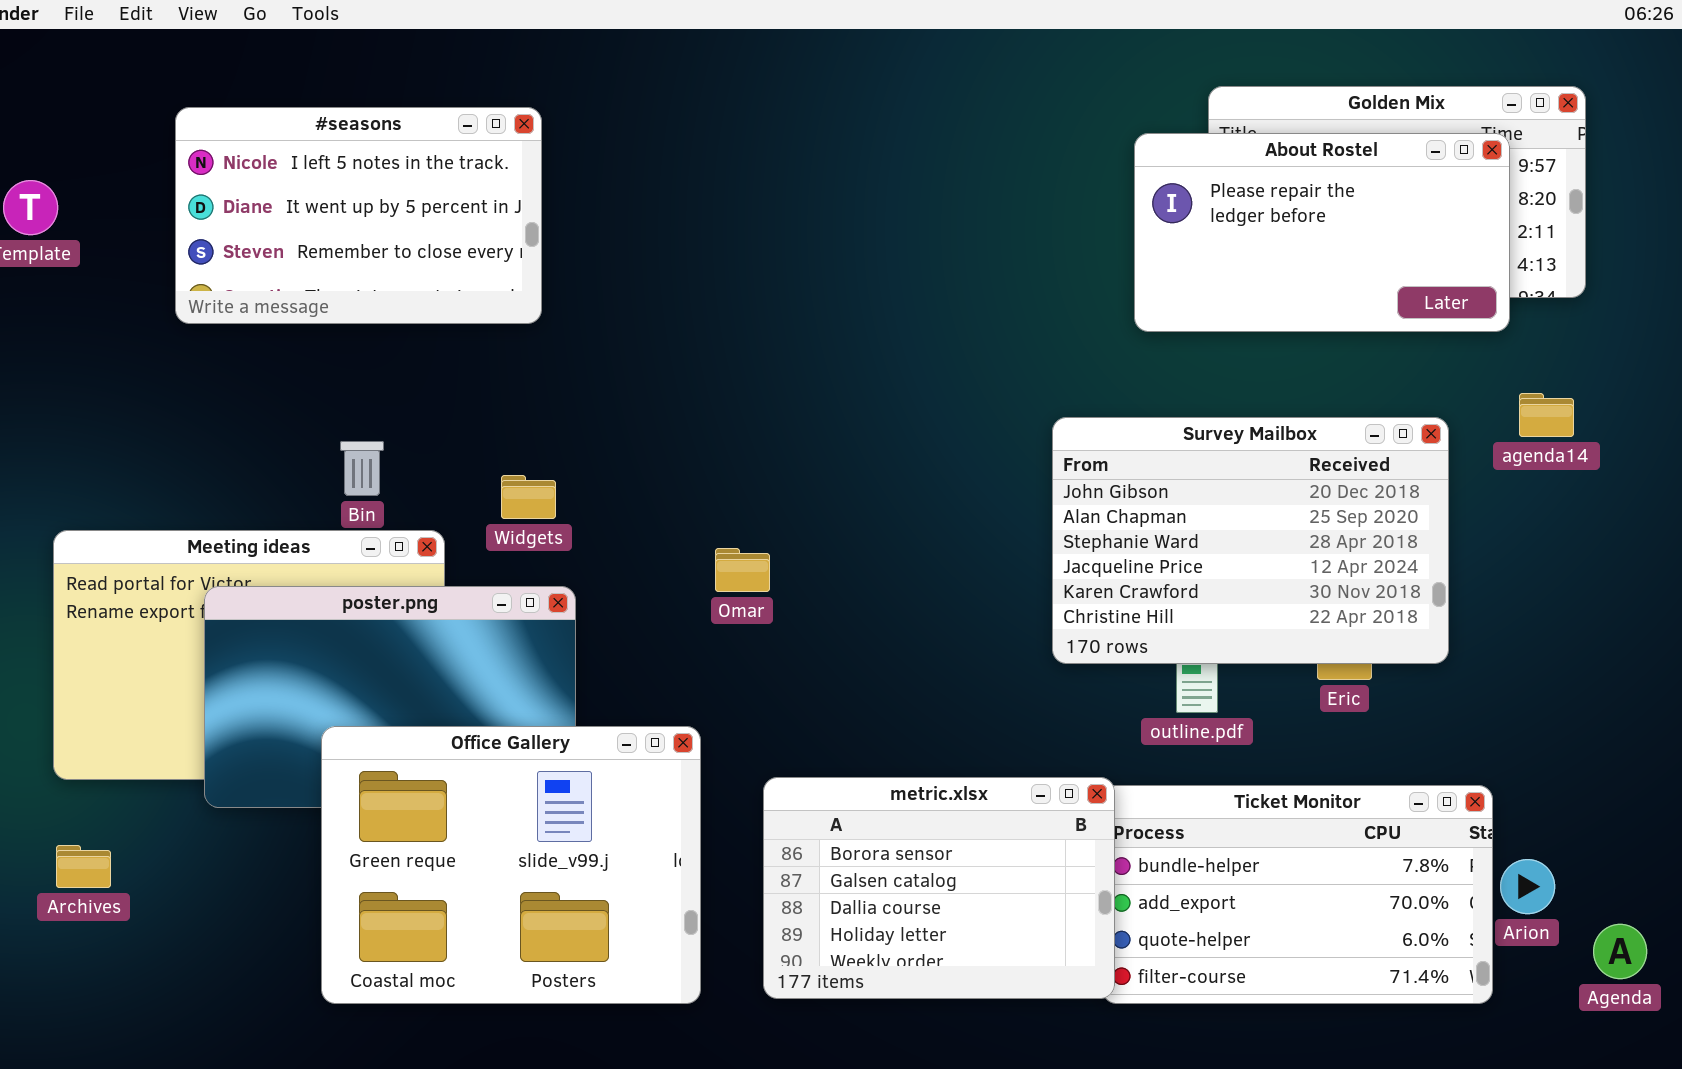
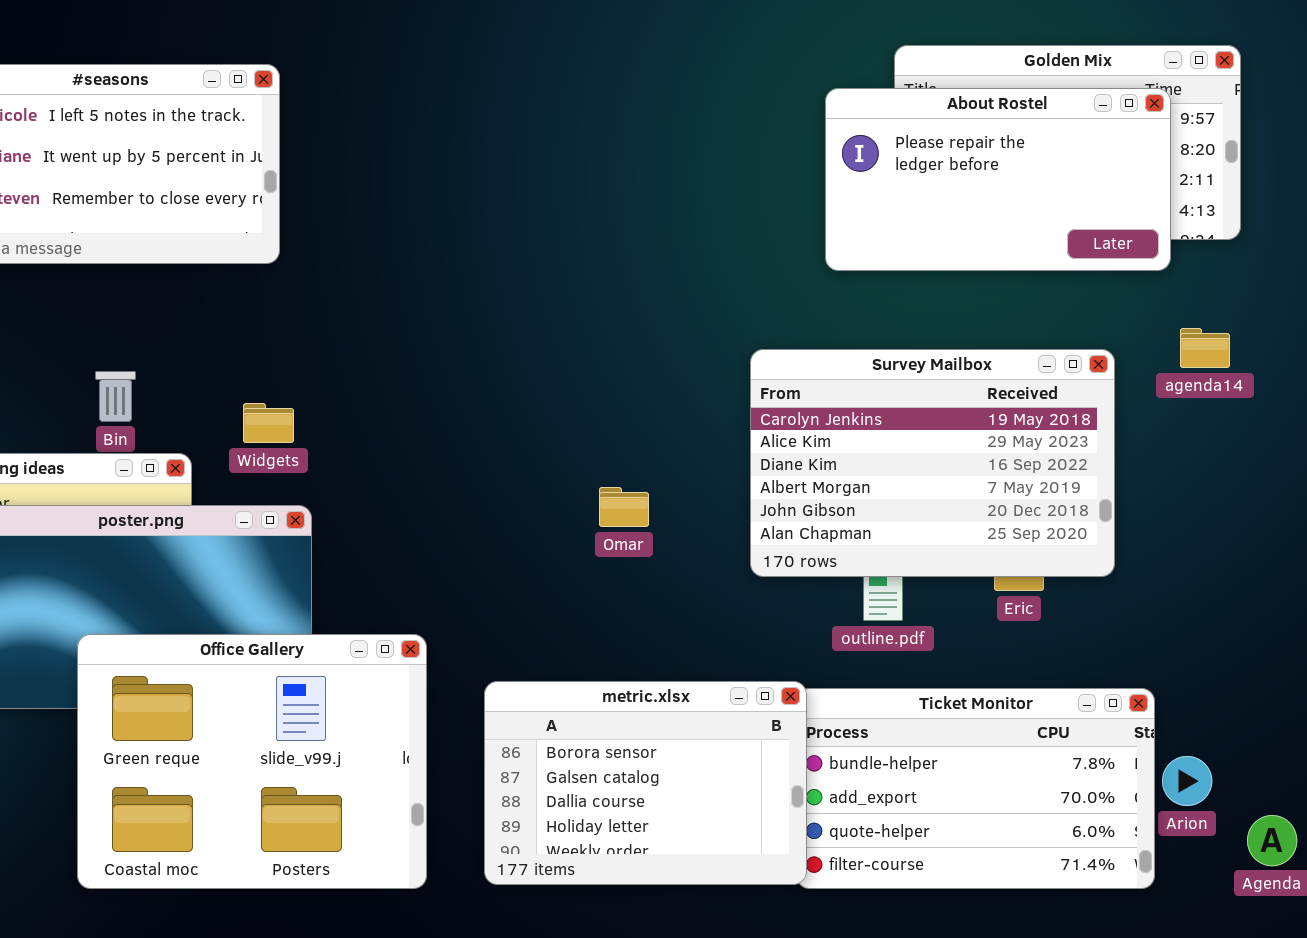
Survey Mailbox: [1052,417,1449,664] -> [750,349,1115,577], scrolled up 4 rows
Omar: [715,548,770,592] -> [599,487,649,527], moved

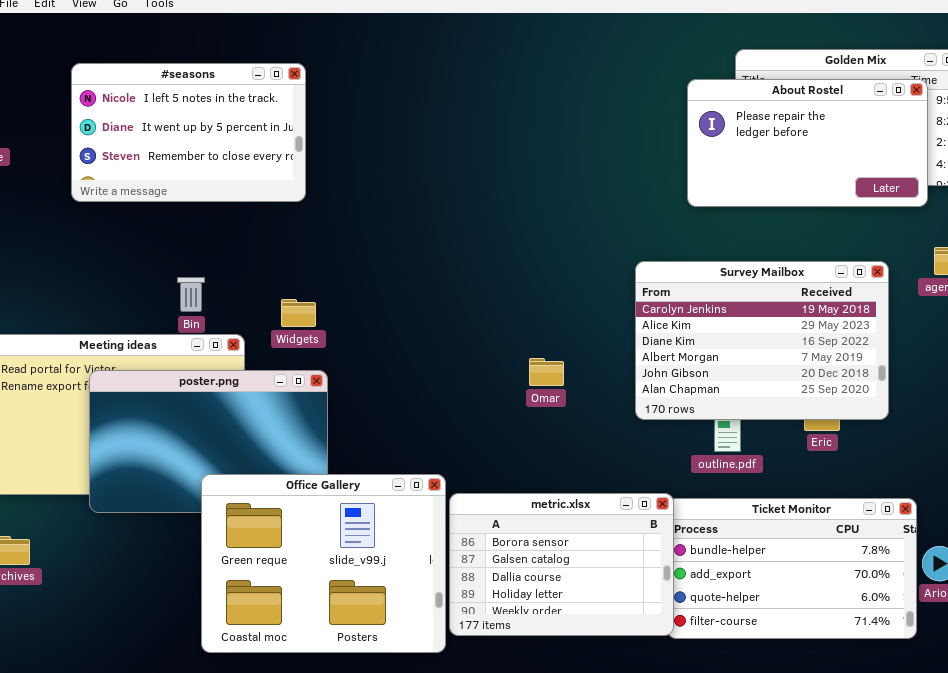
Office Gallery: [77,634,427,889] -> [201,474,446,653], moved

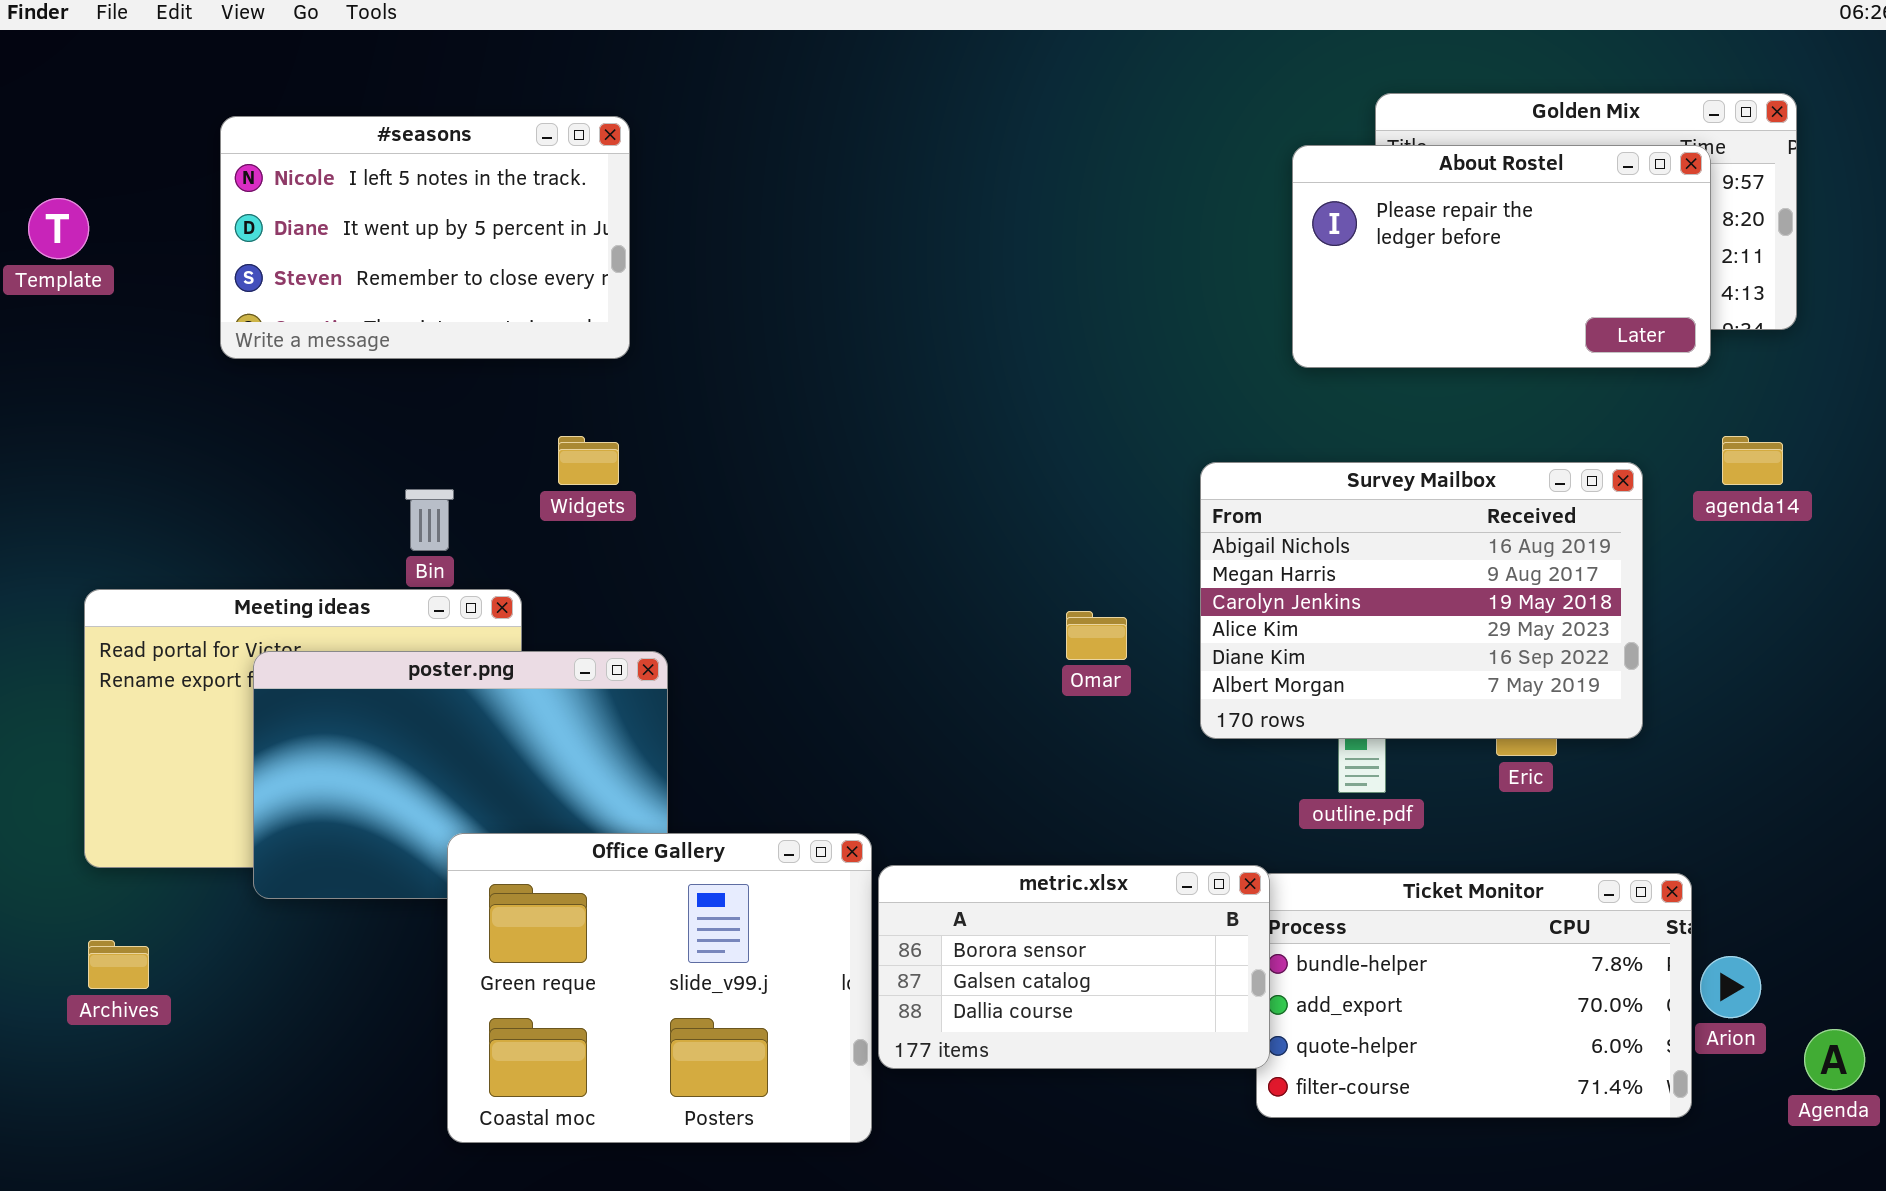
Survey Mailbox: [635,261,889,420] -> [1200,462,1643,739], scrolled up 2 rows
Widgets: [281,299,316,327] -> [558,436,619,485], moved
Omar: [529,358,564,386] -> [1066,611,1127,660], moved
metric.xlsx: [449,493,674,636] -> [878,865,1270,1069], resized

